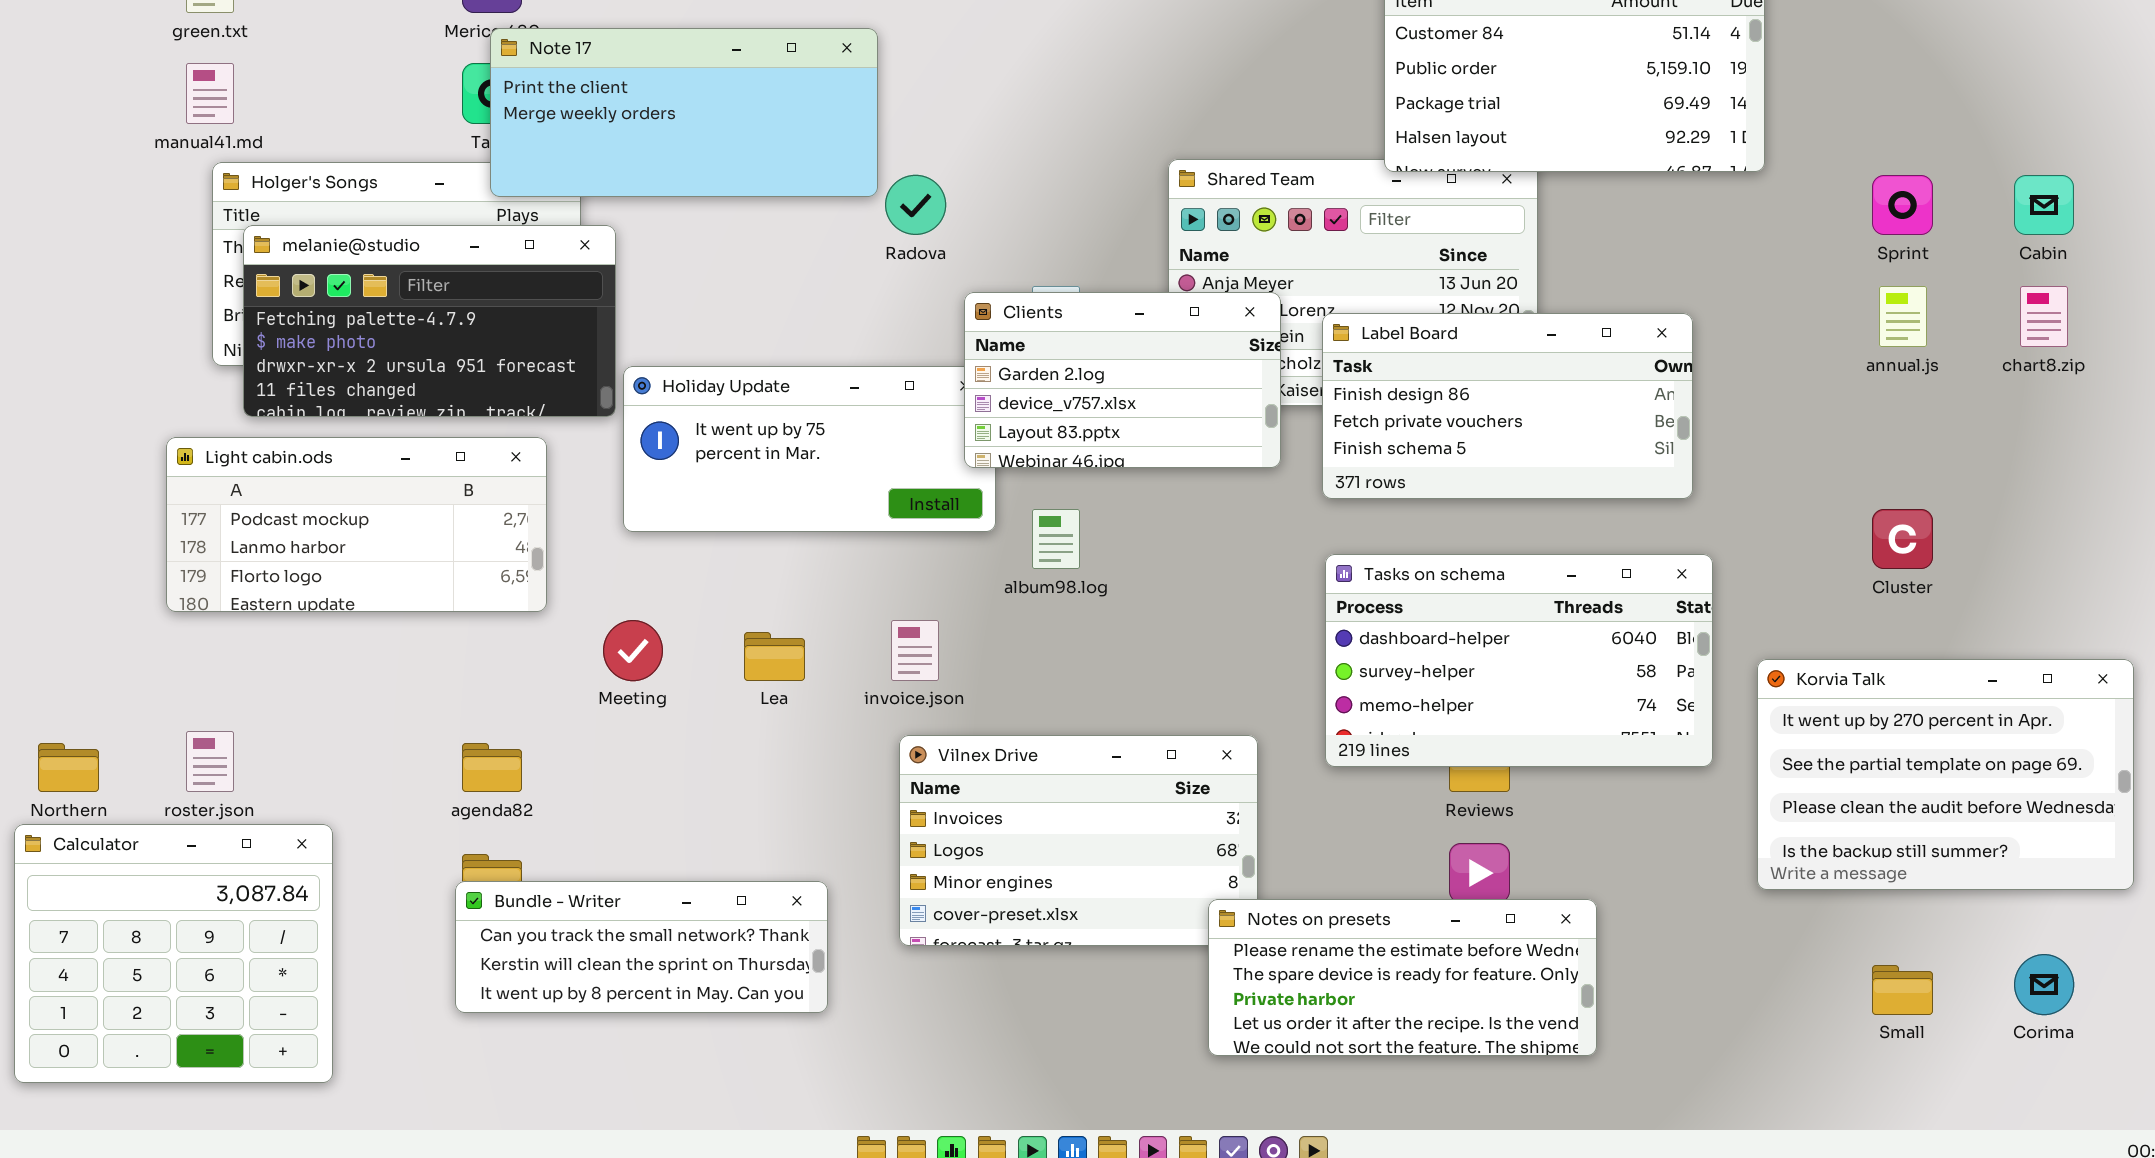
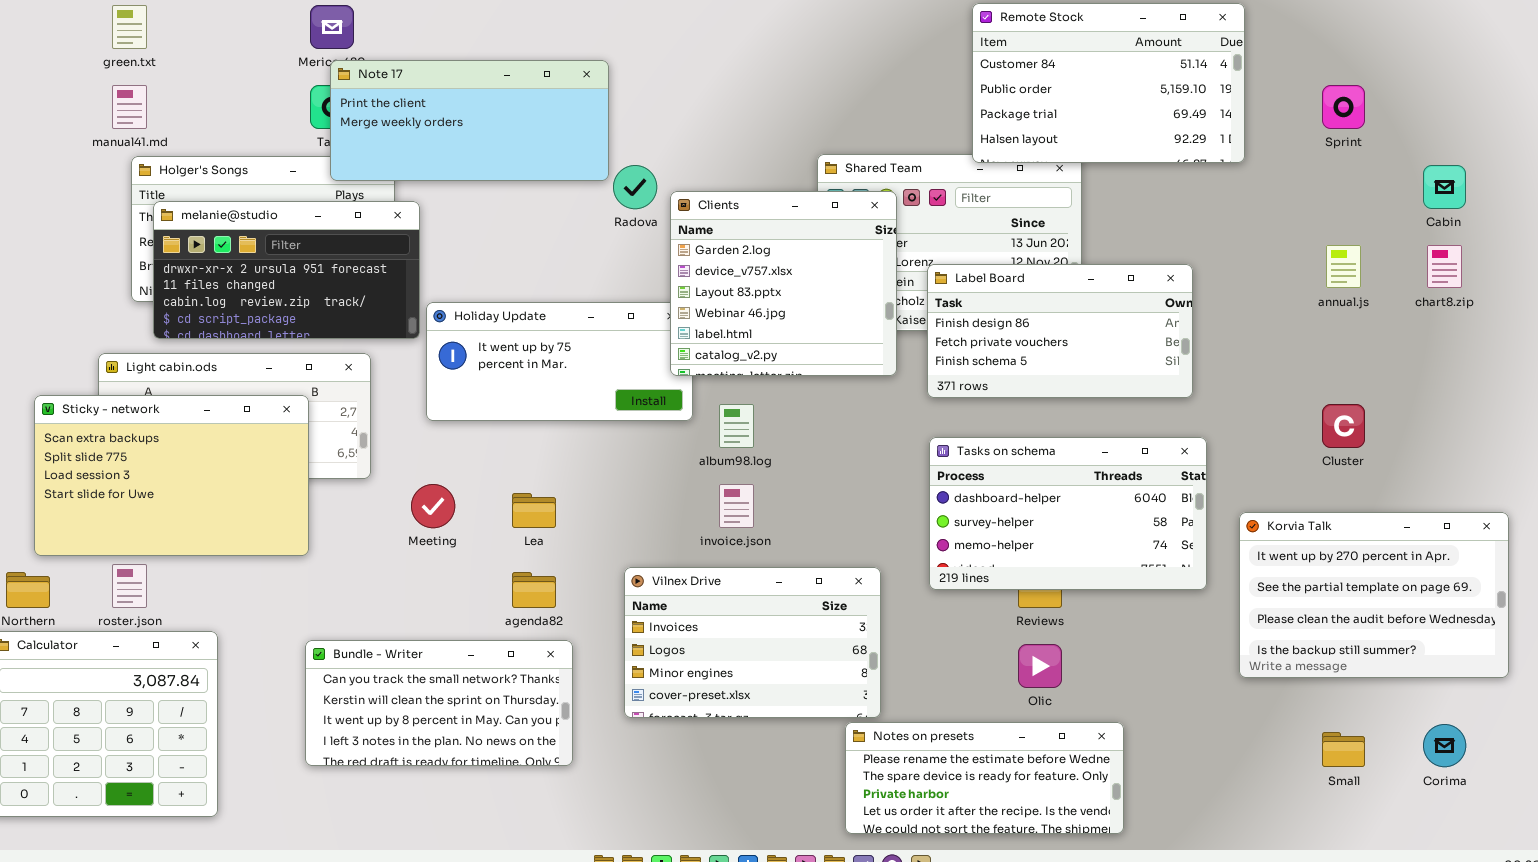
Sprint: [1872,175,1933,235] -> [1322,85,1365,129], moved
melanie@studio: [243,225,616,417] -> [153,201,420,339], scrolled down 2 rows
Clients: [964,292,1281,468] -> [670,191,897,376], resized
Sticky - network: none -> [34,395,309,556], opened
invoice.json: [891,620,939,681] -> [719,484,754,528], moved
agenda82: [462,743,522,792] -> [512,572,556,608], moved
Bundle - Writer: [455,881,828,1013] -> [305,640,573,766], resized
Notes on presets: [1208,899,1597,1056] -> [845,722,1124,834], moved

